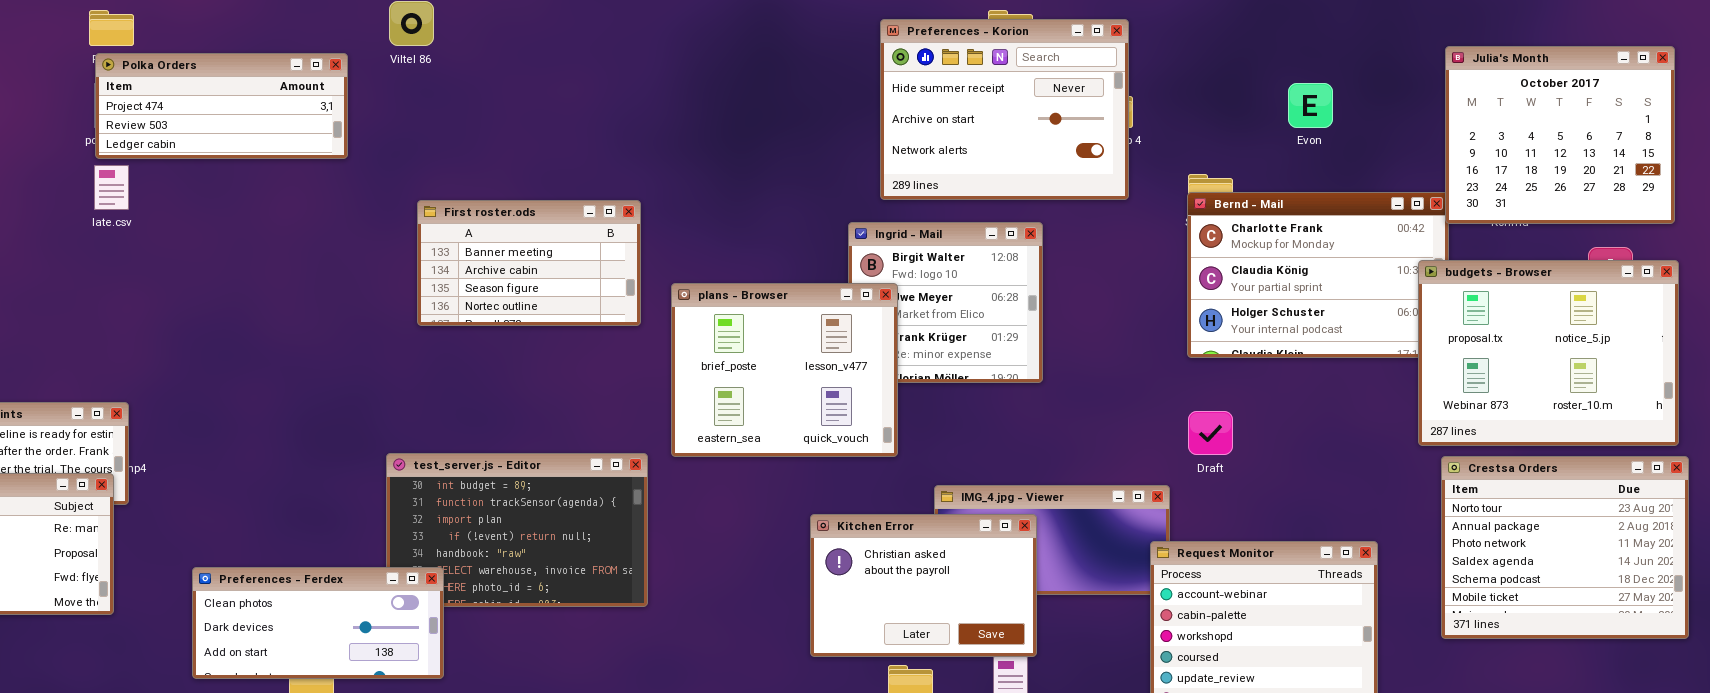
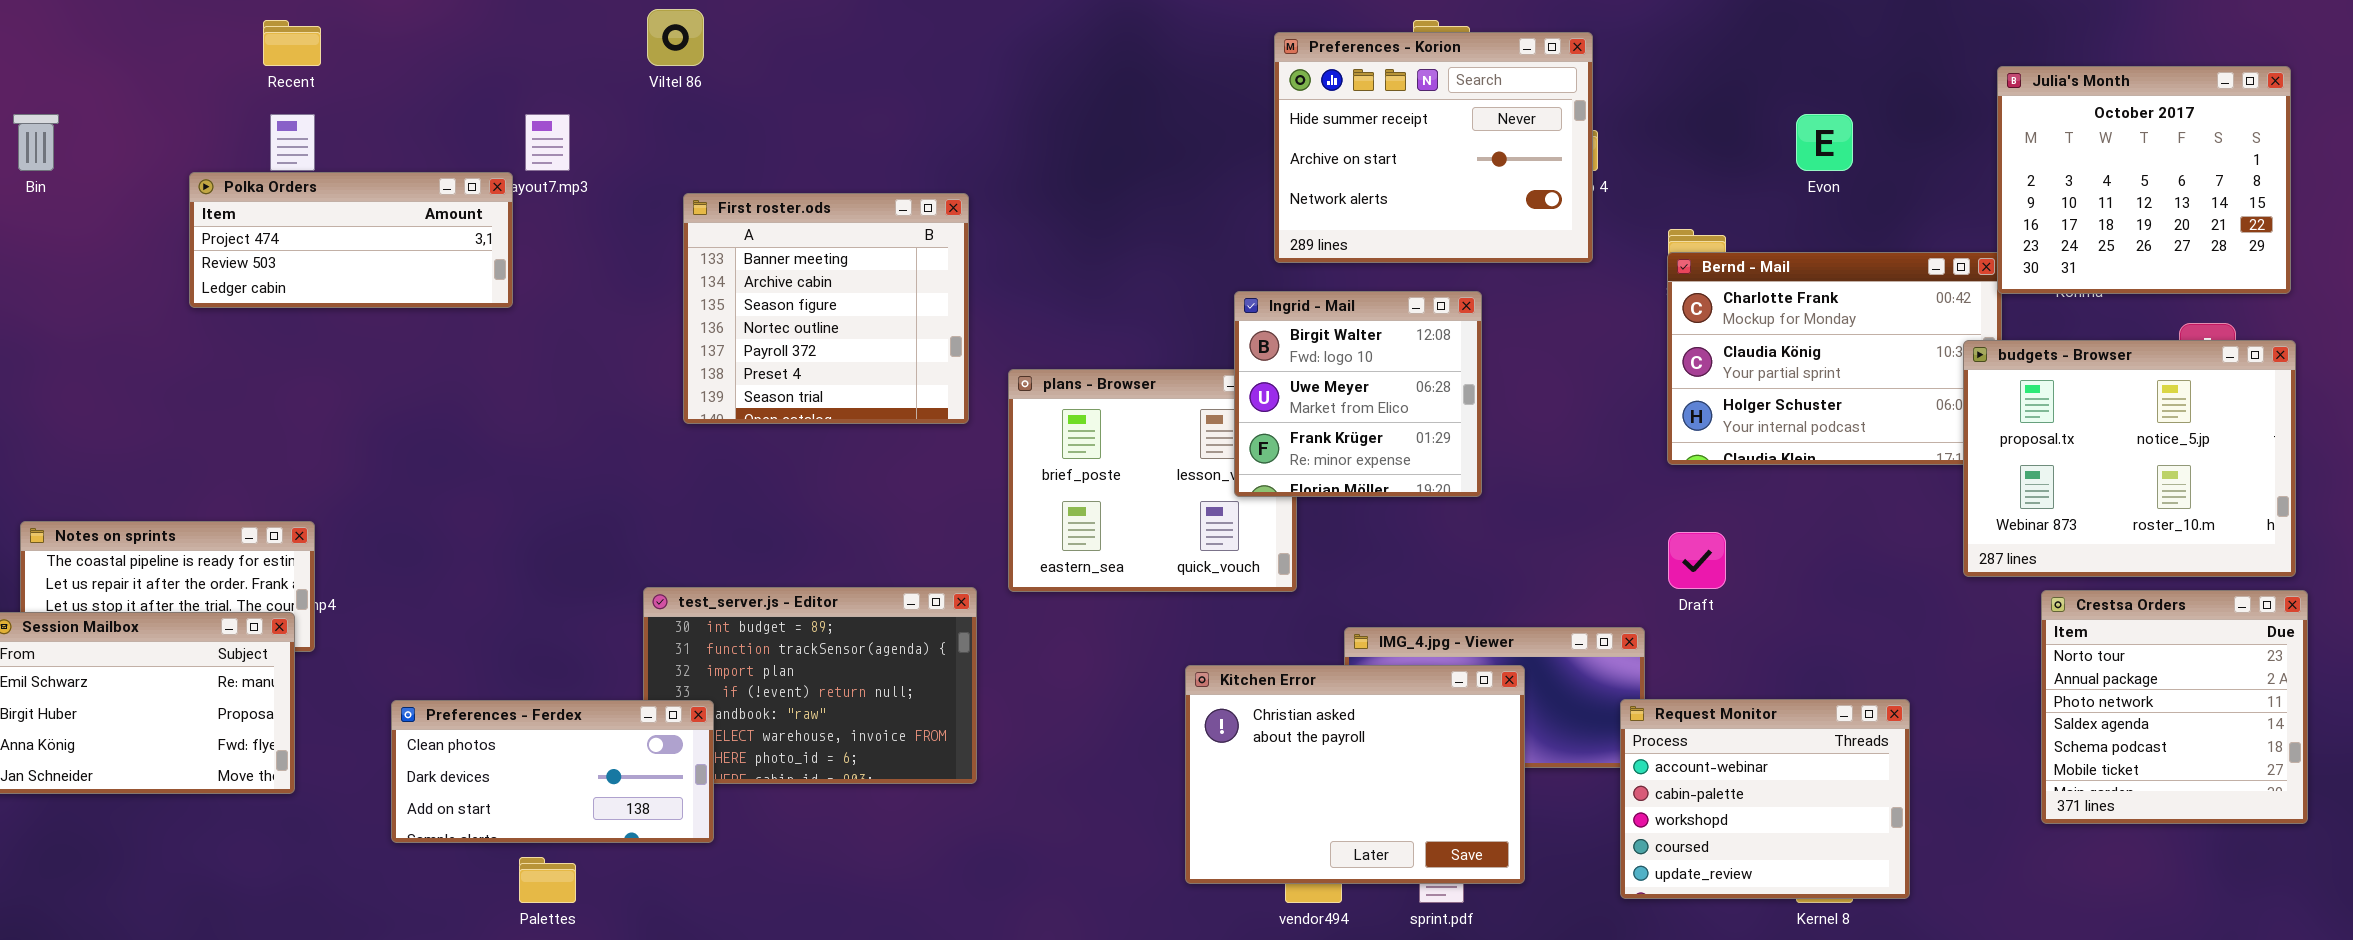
Polka Orders: [95,53,348,159] -> [189,172,513,308], moved
First roster.ods: [417,200,641,326] -> [683,193,969,424], resized
Ingrid - Mail: [848,222,1043,383] -> [1234,291,1482,497], raised
Crestsa Orders: [1441,456,1689,639] -> [2041,590,2308,824], resized
Kitchen Error: [810,514,1037,657] -> [1185,665,1525,884], resized
Preferences - Ferdex: [192,567,444,679] -> [391,700,714,843], moved

